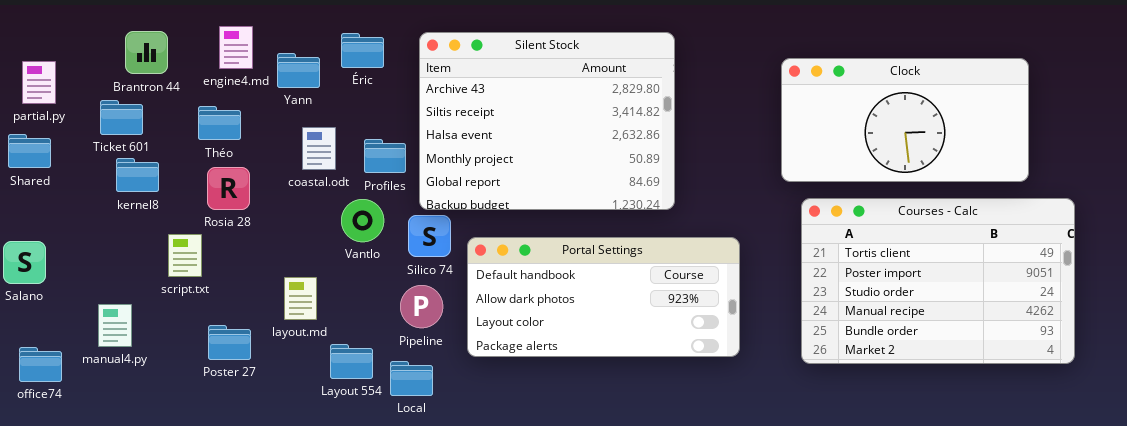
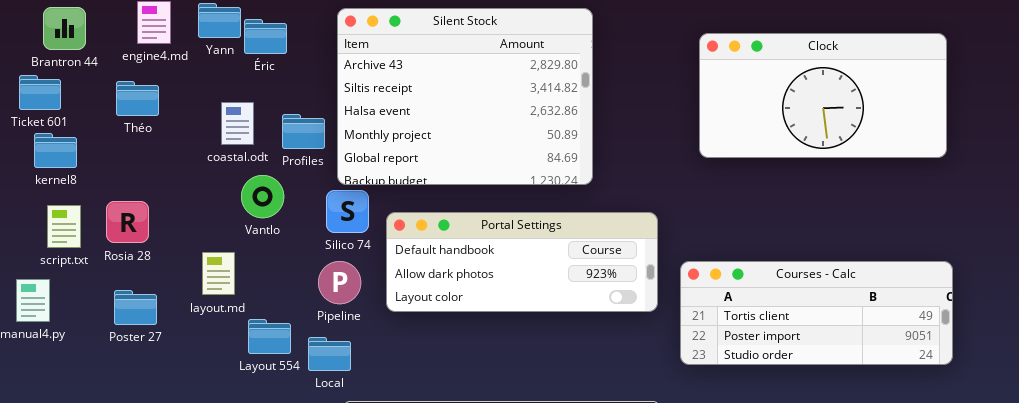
Éric: [341,33,384,68] -> [244,19,287,54], moved
Yann: [277,53,320,88] -> [198,3,241,38], moved
Rosia 28: [207,167,250,210] -> [106,201,149,243], moved
Courses - Calc: [801,198,1075,364] -> [680,261,953,365], moved, resized
Vantlo: [341,199,384,242] -> [241,175,284,218], moved
script.txt: [168,234,202,277] -> [47,205,81,248], moved
Portal Settings: [467,237,740,357] -> [386,212,658,312], resized
Poster 27: [208,325,251,360] -> [114,290,157,325], moved

